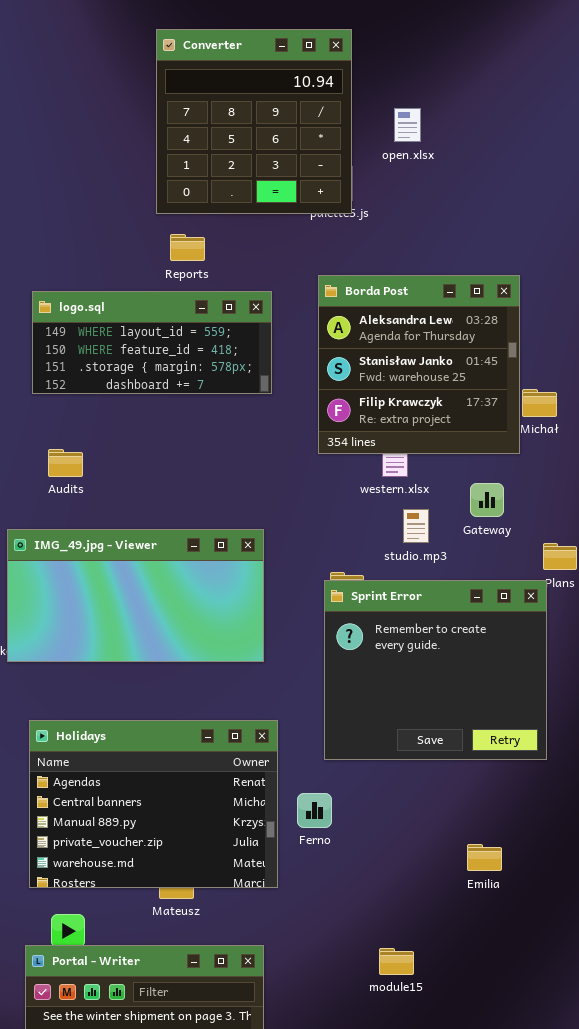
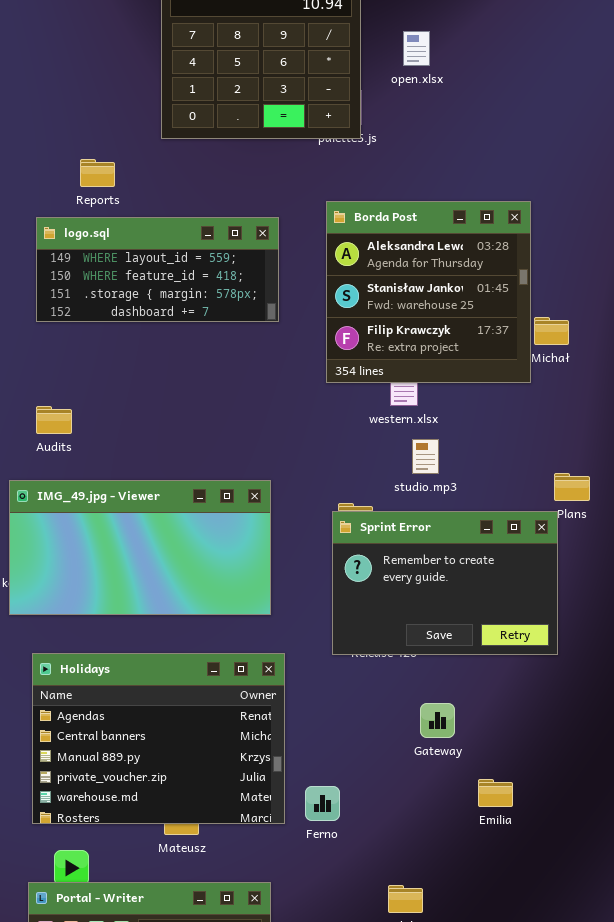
Reports: [170,234,205,261] -> [80,159,115,187], moved
Audits: [48,449,83,477] -> [36,406,72,434], moved
Gateway: [470,483,504,517] -> [420,703,455,738], moved
IMG_49.jpg - Viewer: [7,529,264,662] -> [9,480,271,615], moved
Sprint Error: [324,580,547,760] -> [332,511,558,655], resized
Ferno: [297,793,332,828] -> [305,786,340,821], moved

